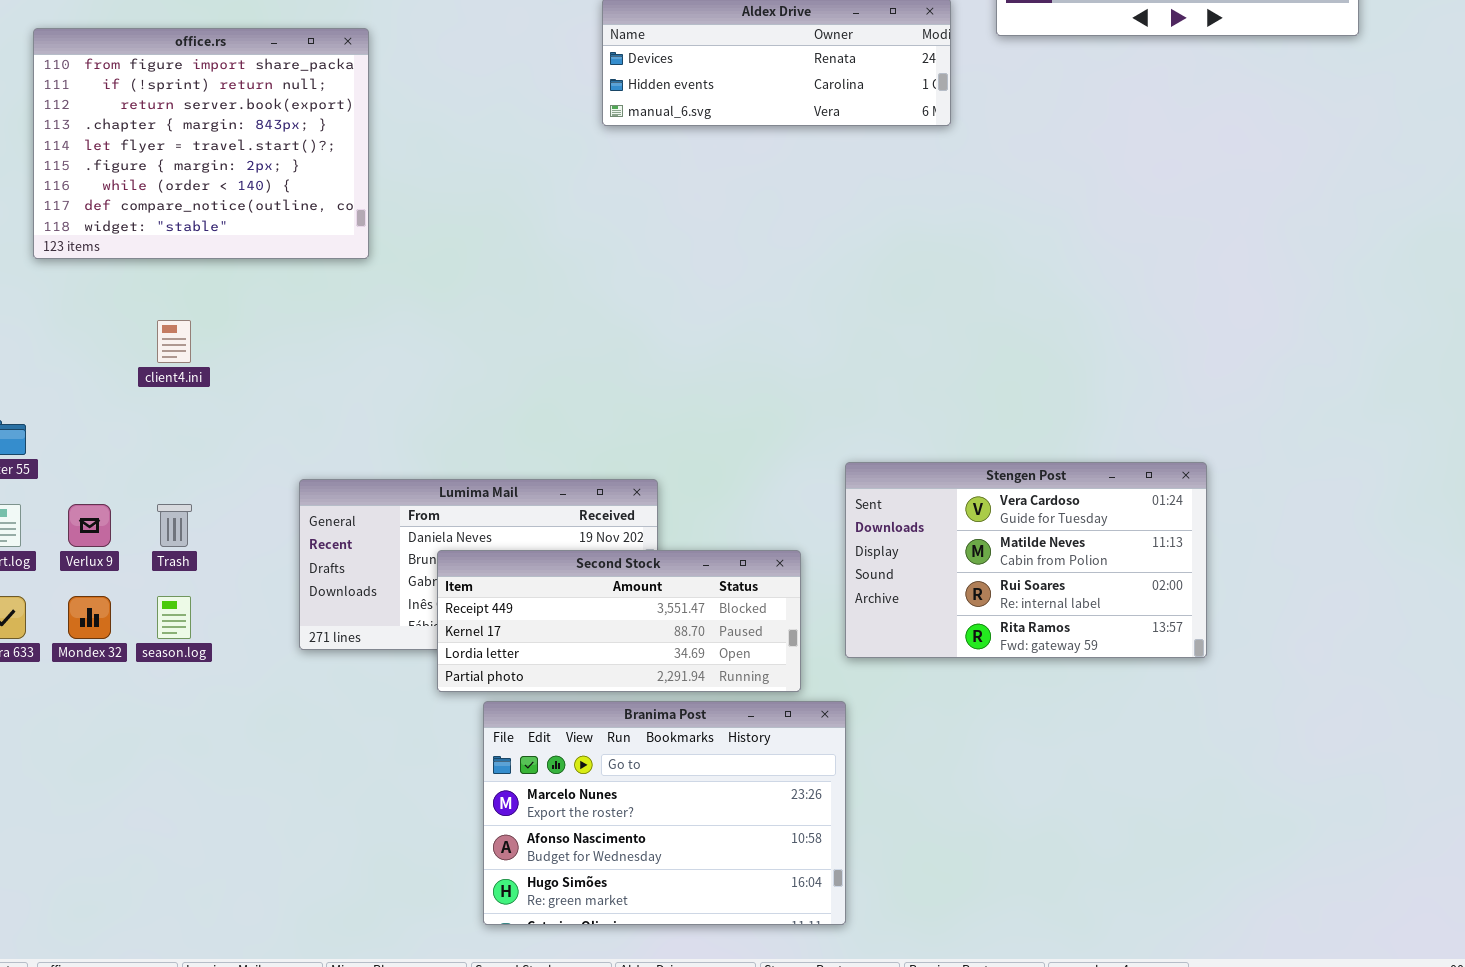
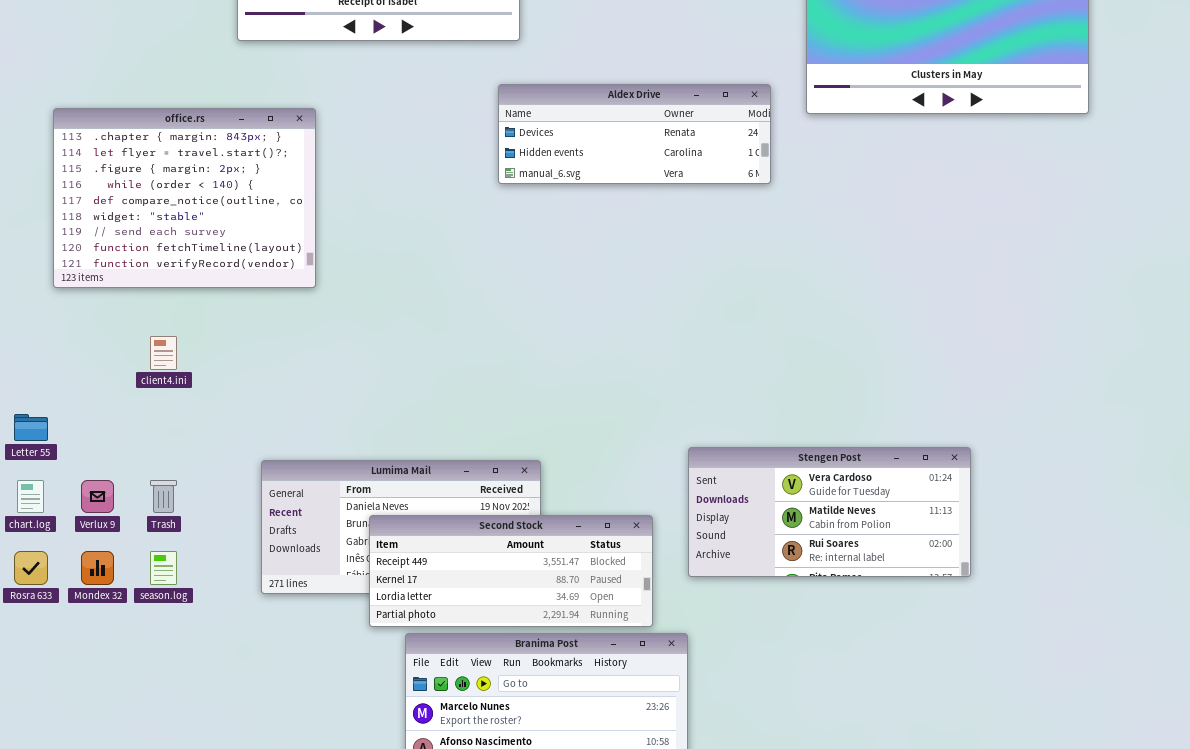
office.rs: [33,28,369,259] -> [53,108,316,288], scrolled down 3 rows
Stengen Post: [845,462,1207,658] -> [688,447,971,577], resized

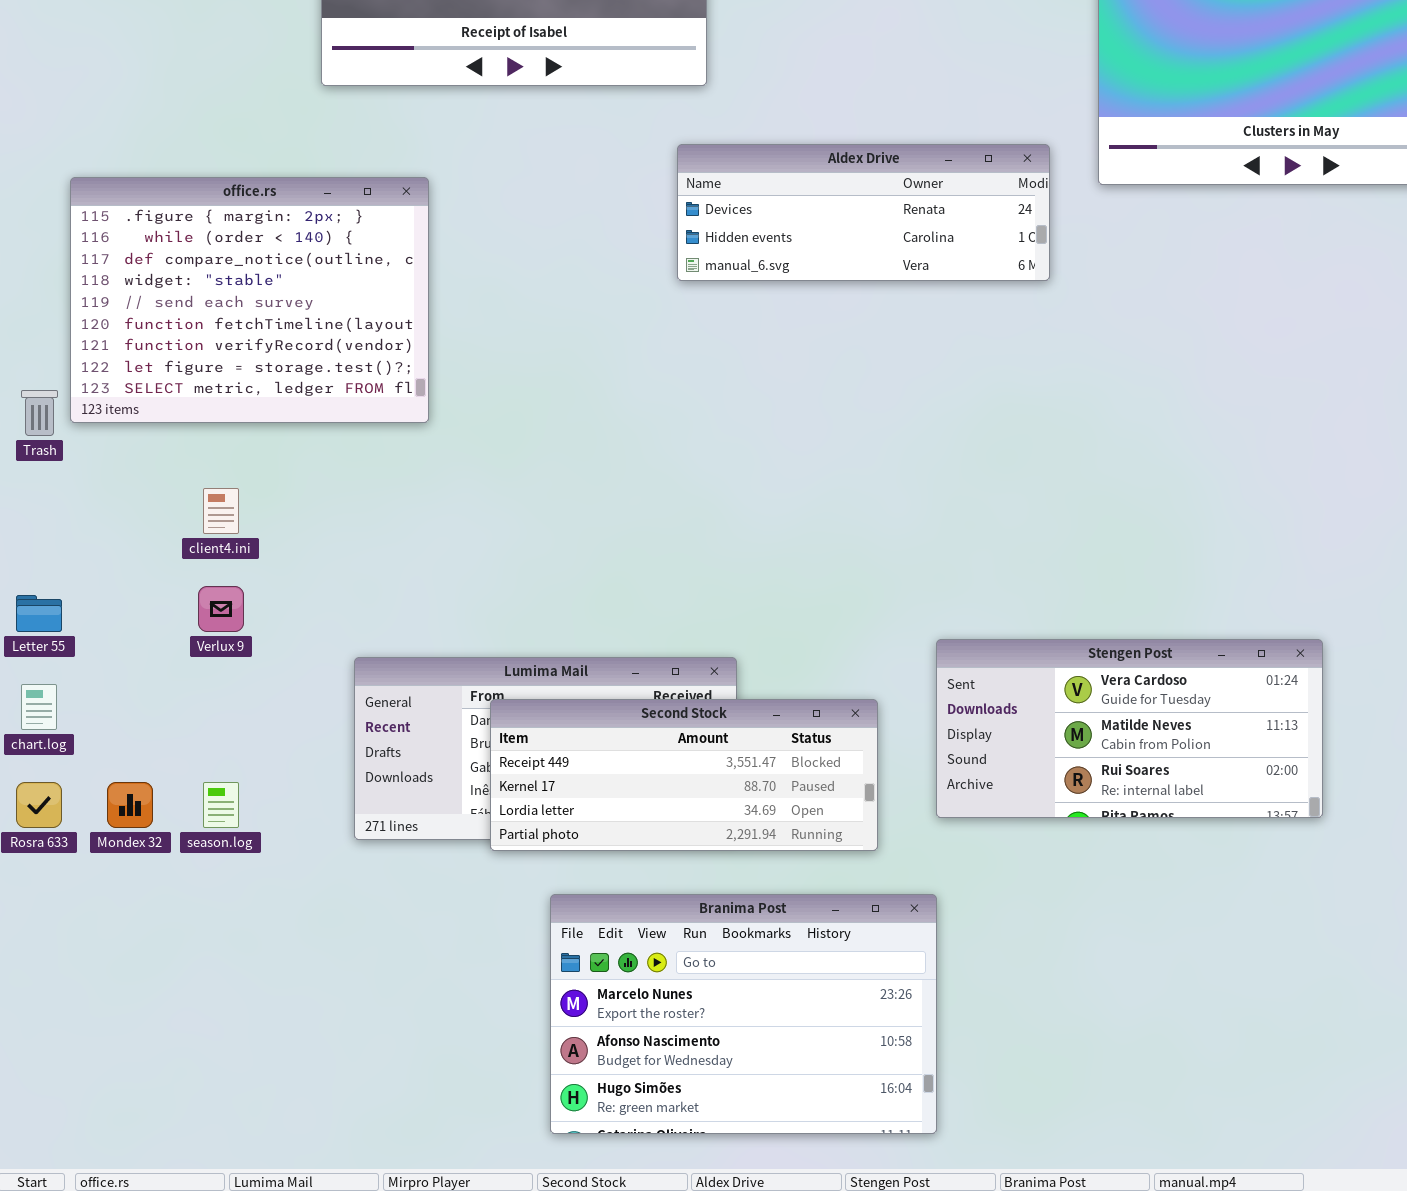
office.rs: [53,108,316,288] -> [70,177,429,423], scrolled down 2 rows
Verlux 9: [81,480,114,513] -> [198,586,244,632], moved
Trash: [150,480,177,513] -> [21,390,58,436], moved
Second Stock: [369,515,653,627] -> [490,699,878,851], moved

